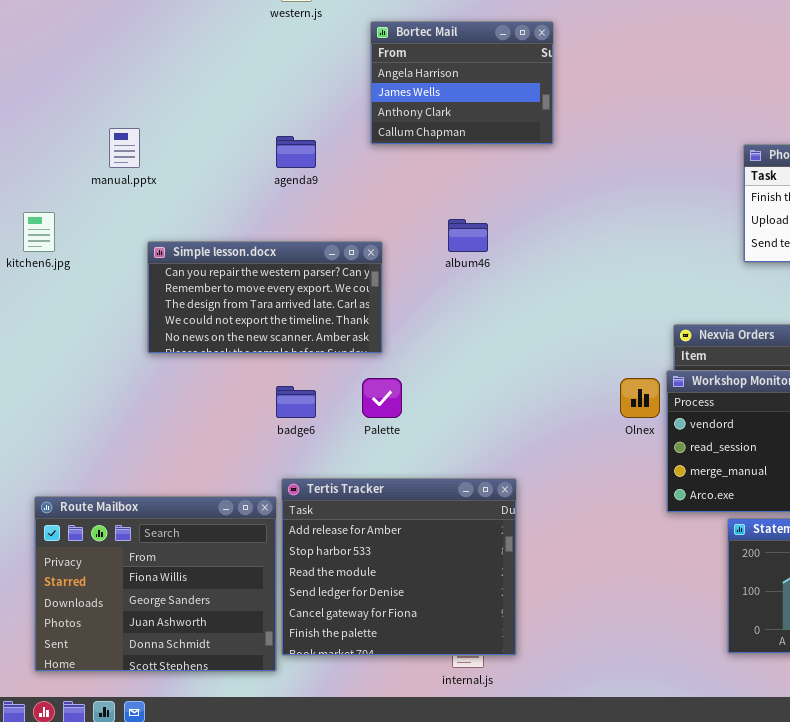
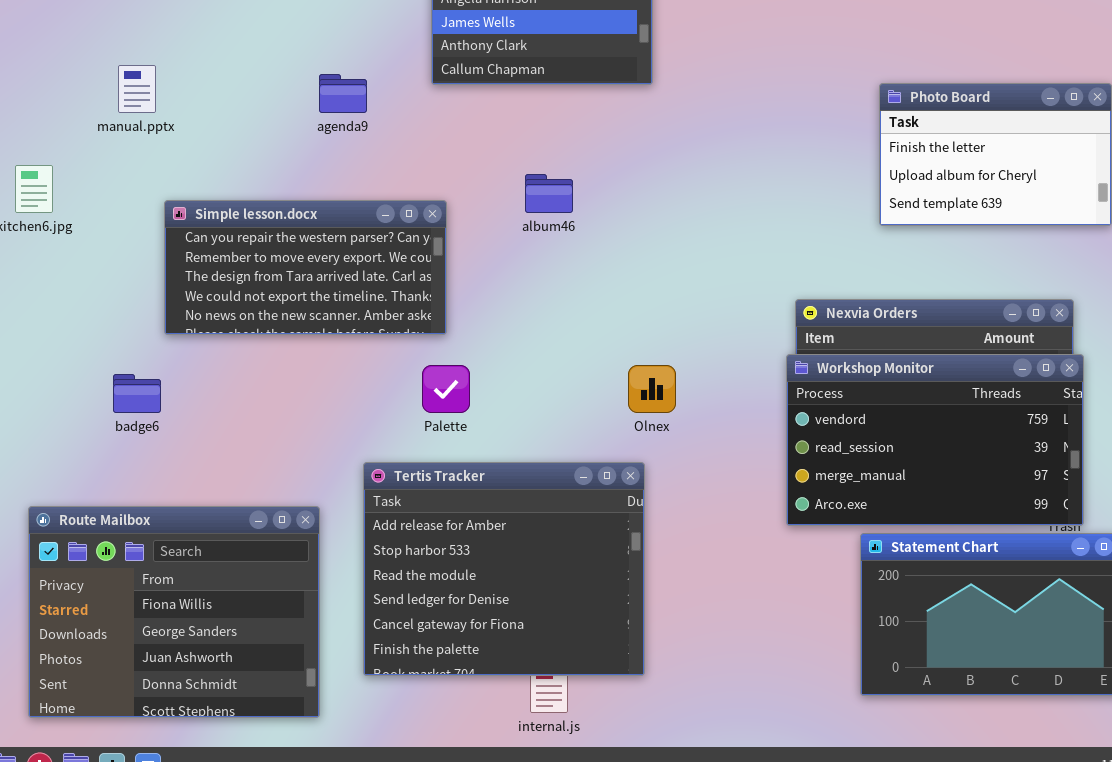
Olnex: [620,378,660,418] -> [628,365,676,413], moved
badge6: [276,386,316,418] -> [113,374,161,413], moved
Tertis Tracker: [281,478,517,656] -> [363,462,645,676], moved

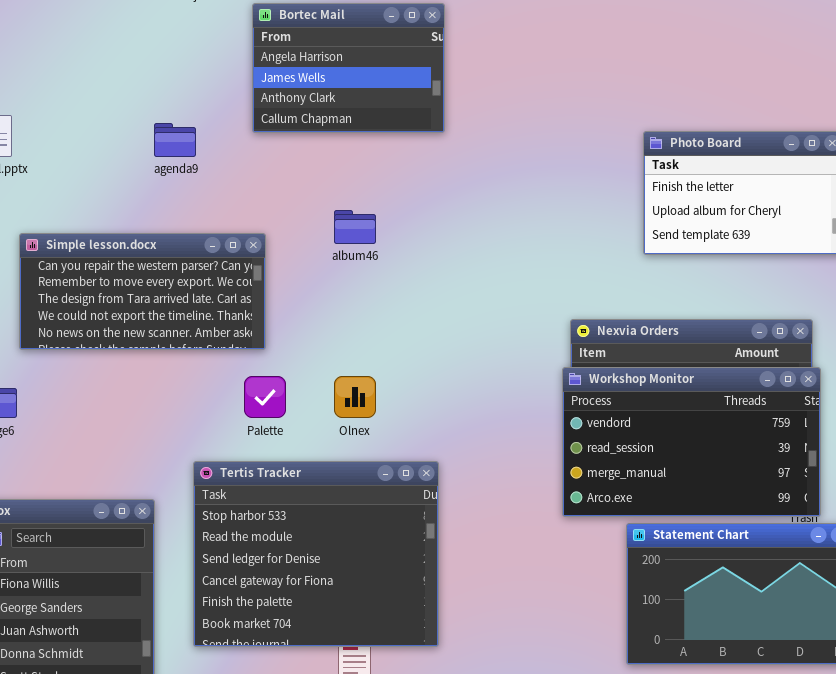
Olnex: [628,365,676,413] -> [334,376,376,418], moved
Tertis Tracker: [363,462,645,676] -> [193,461,439,647], scrolled down 1 row

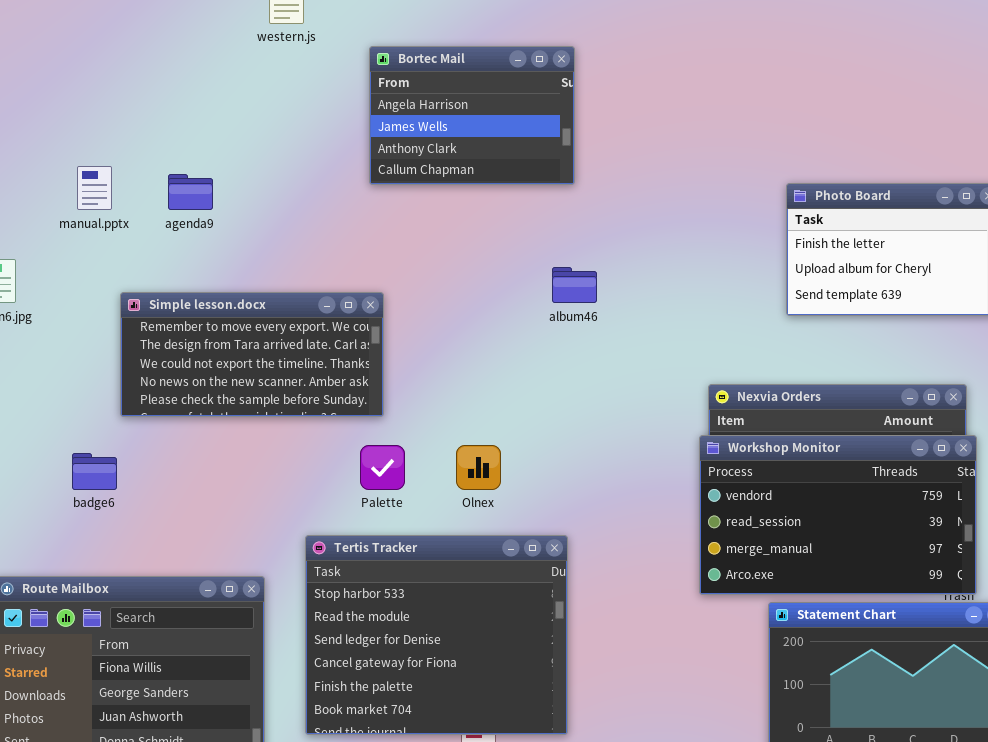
agenda9: [154,123,196,157] -> [168,174,213,210], moved
album46: [334,210,376,244] -> [552,267,597,303], moved
Simple lesson.docx: [19,233,266,350] -> [120,292,384,417], scrolled down 1 row

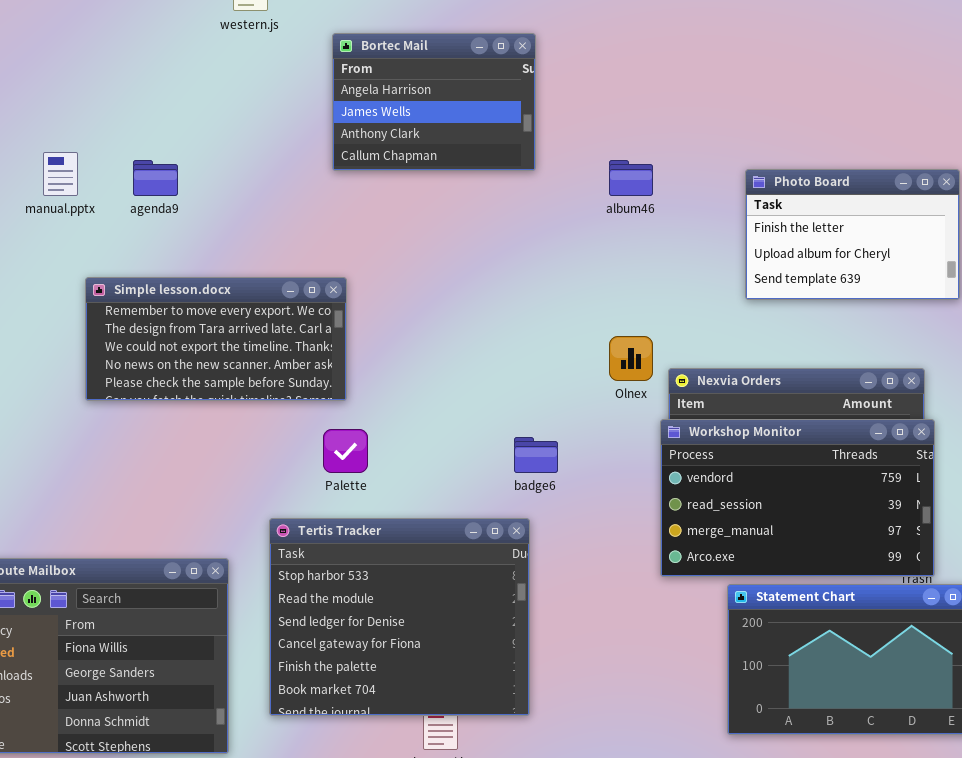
album46: [552,267,597,303] -> [609,160,653,196], moved
Olnex: [456,445,501,490] -> [609,336,653,381], moved
badge6: [72,453,117,490] -> [514,437,558,473], moved

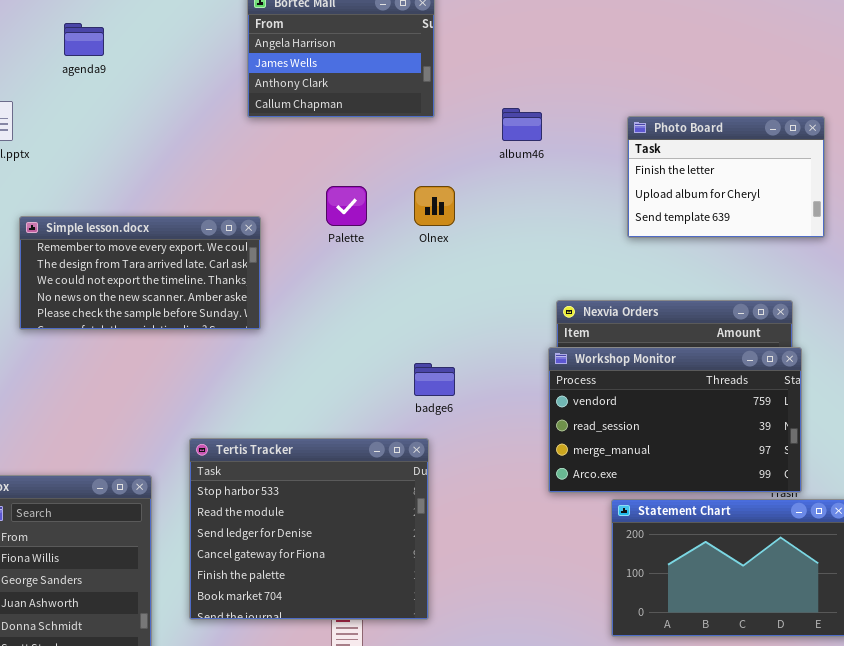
agenda9: [133,160,178,196] -> [64,23,104,56], moved
Olnex: [609,336,653,381] -> [414,186,455,226], moved
Palette: [323,429,368,473] -> [326,186,367,226], moved

